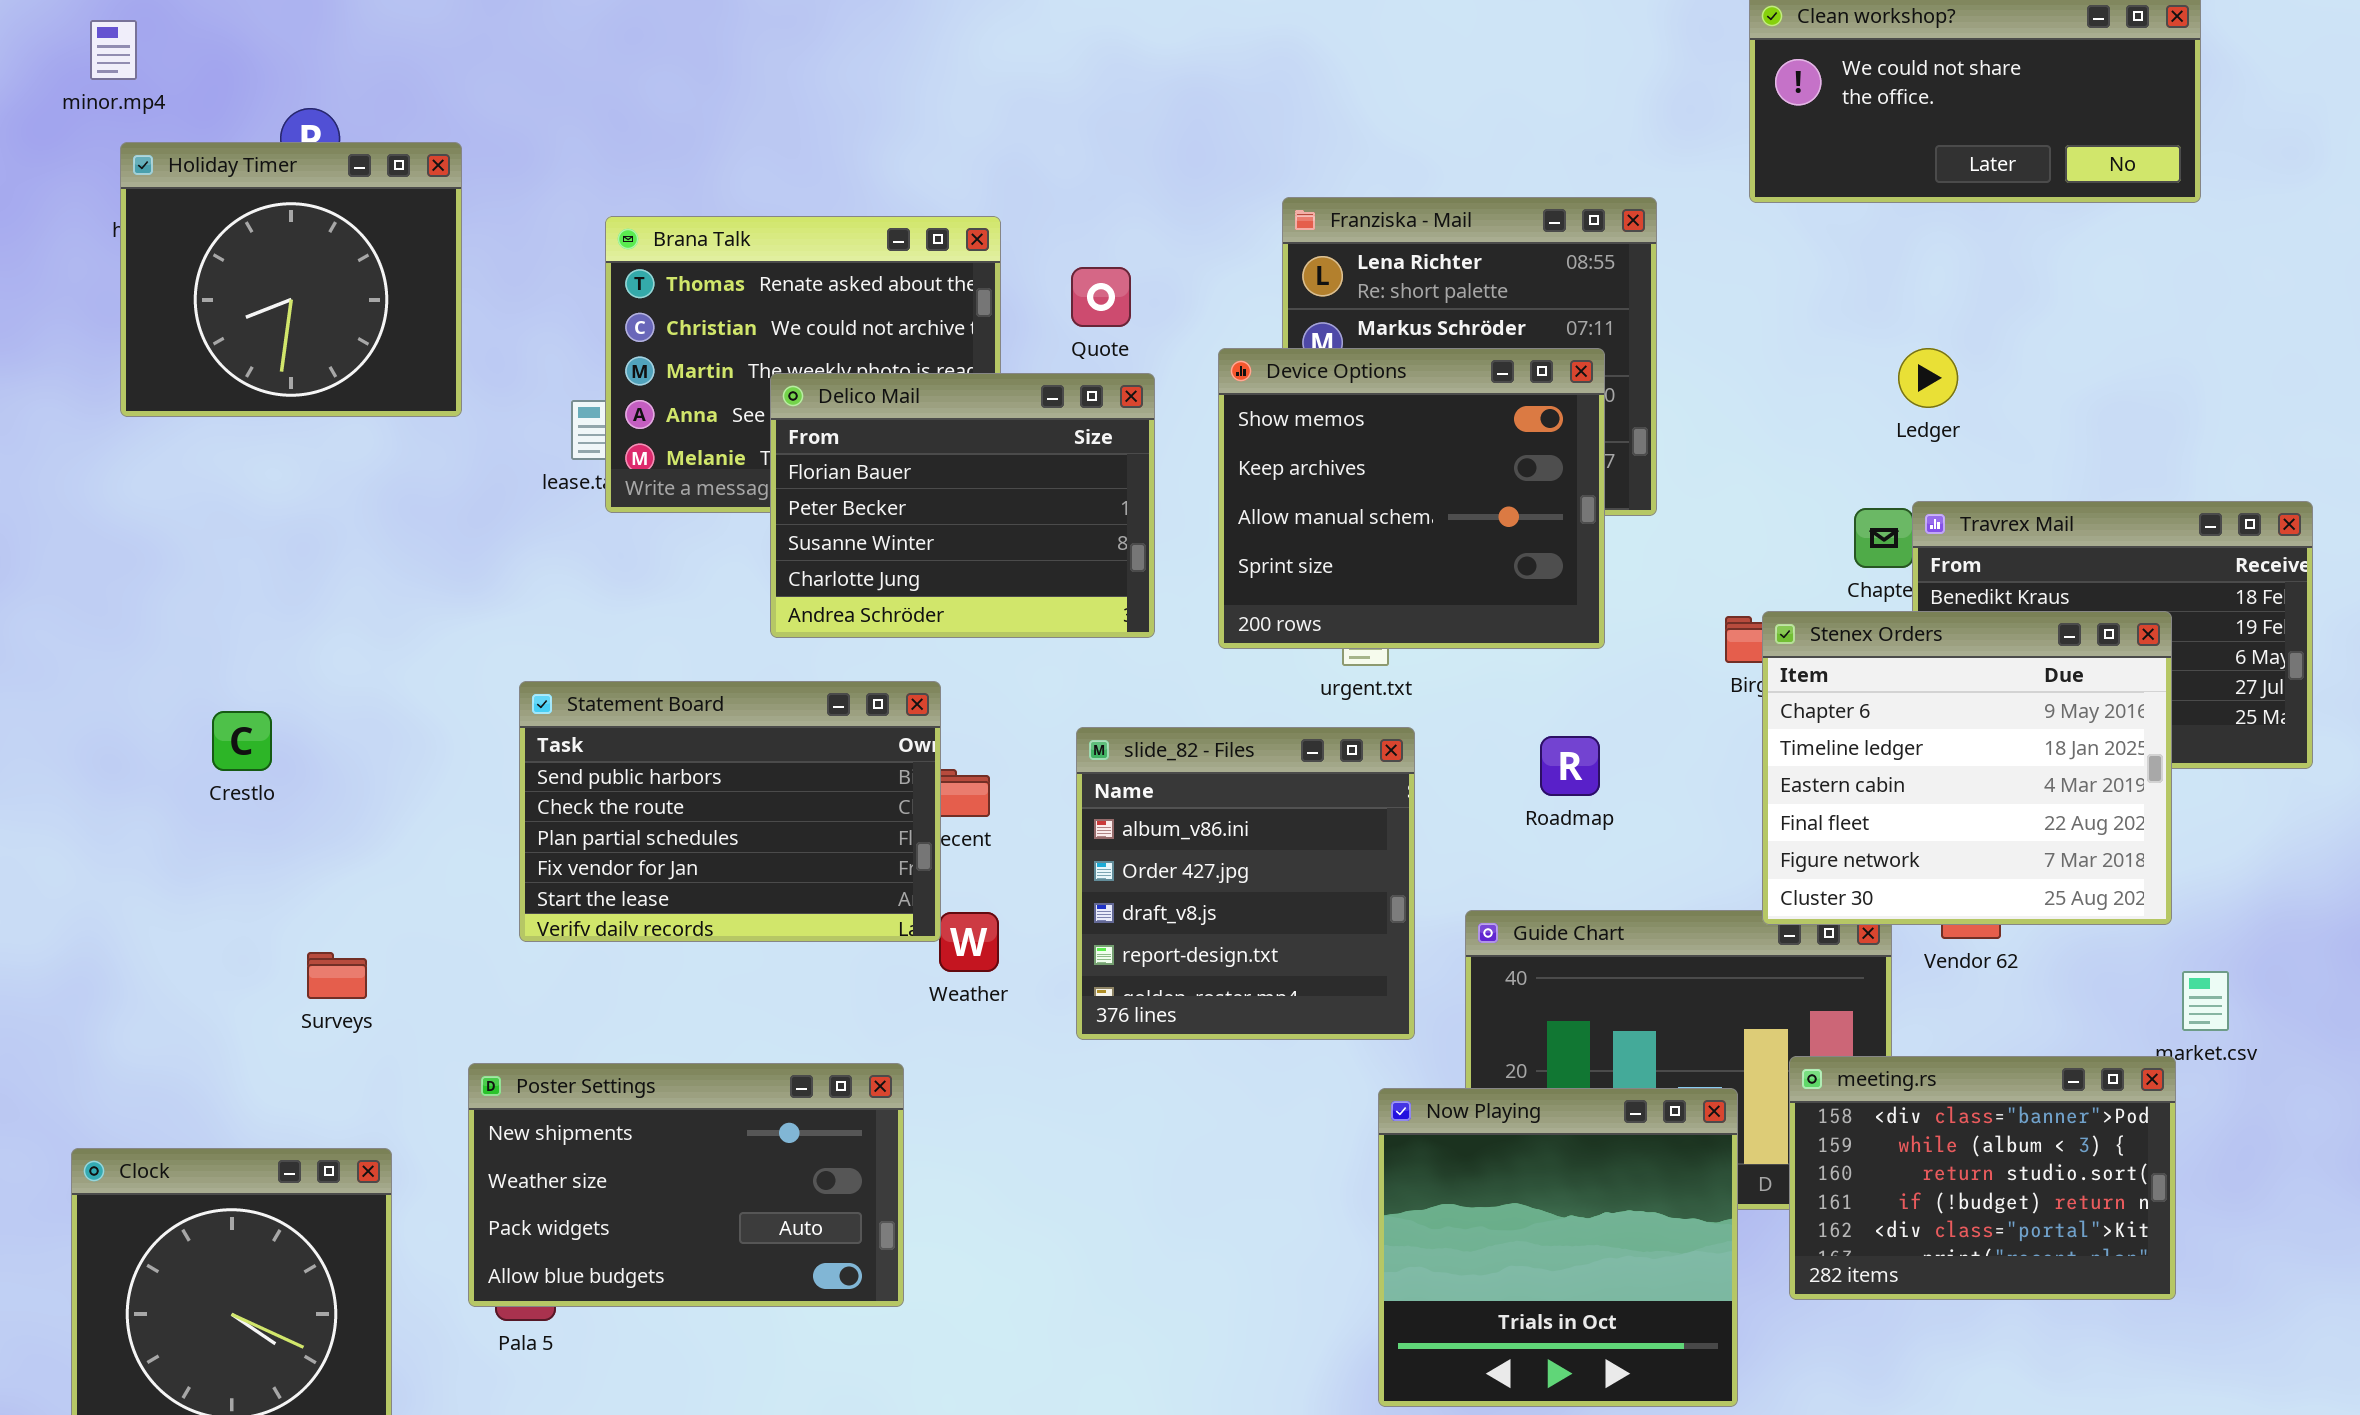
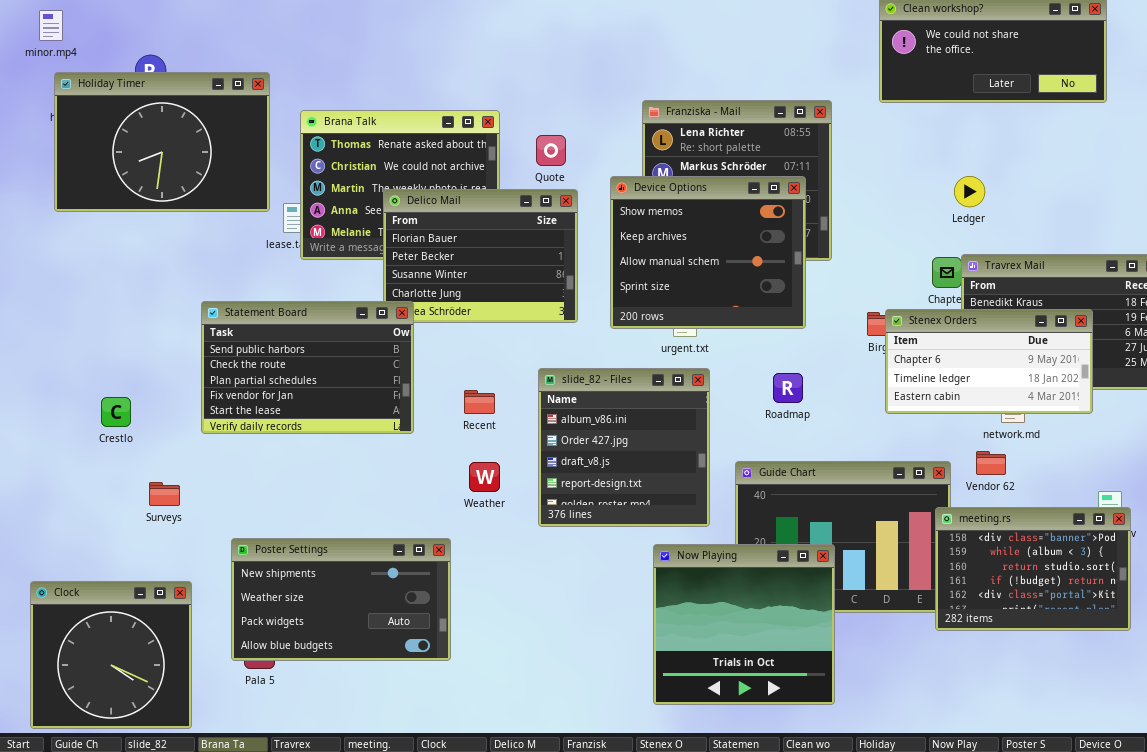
Holiday Timer: [120,142,462,417] -> [54,72,270,212], resized
Stenex Orders: [1762,611,2172,925] -> [885,309,1093,414], resized
Statement Board: [519,681,941,942] -> [201,301,414,434], moved
Crestlo: [212,711,272,771] -> [101,397,131,427], moved
meeting.rs: [1789,1056,2176,1300] -> [935,507,1131,631], moved
Now Playing: [1378,1088,1738,1407] -> [653,544,835,705], moved

